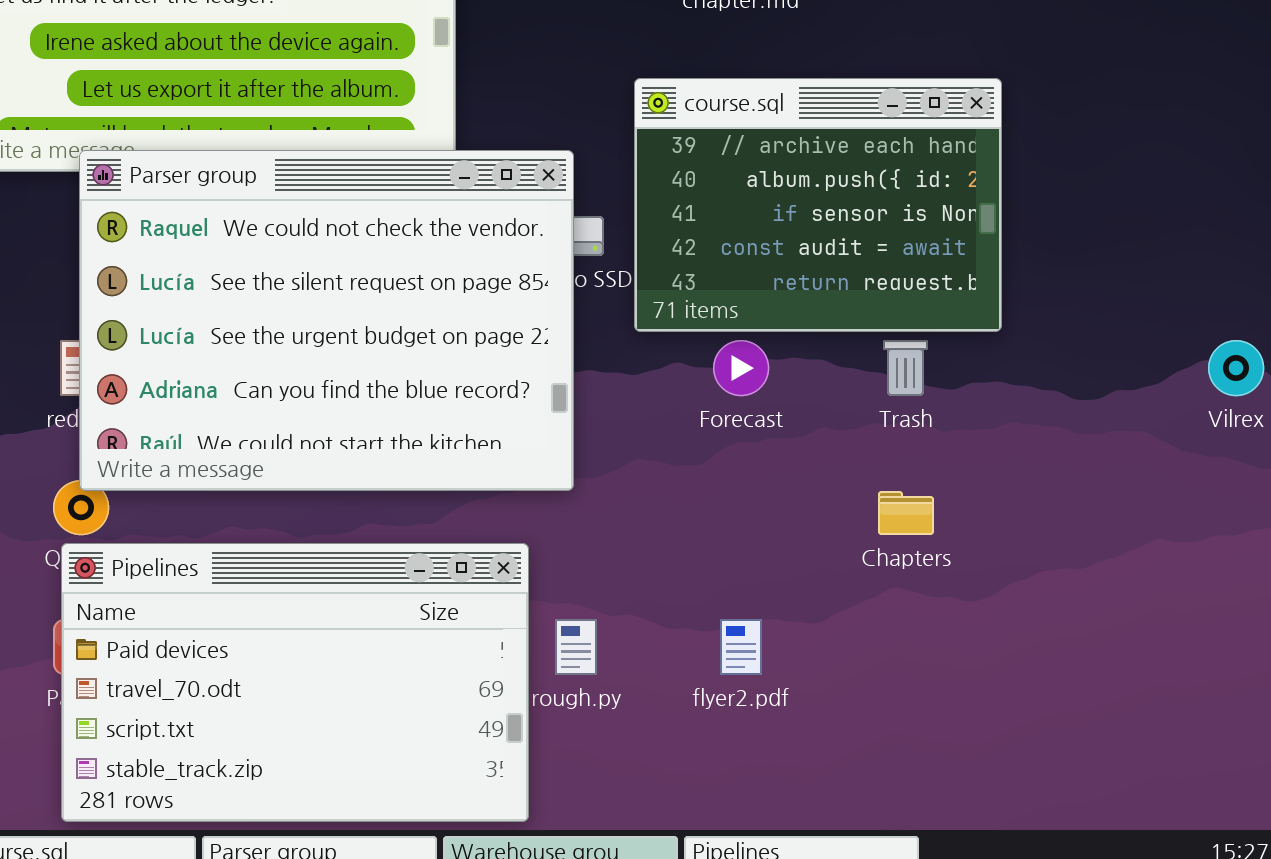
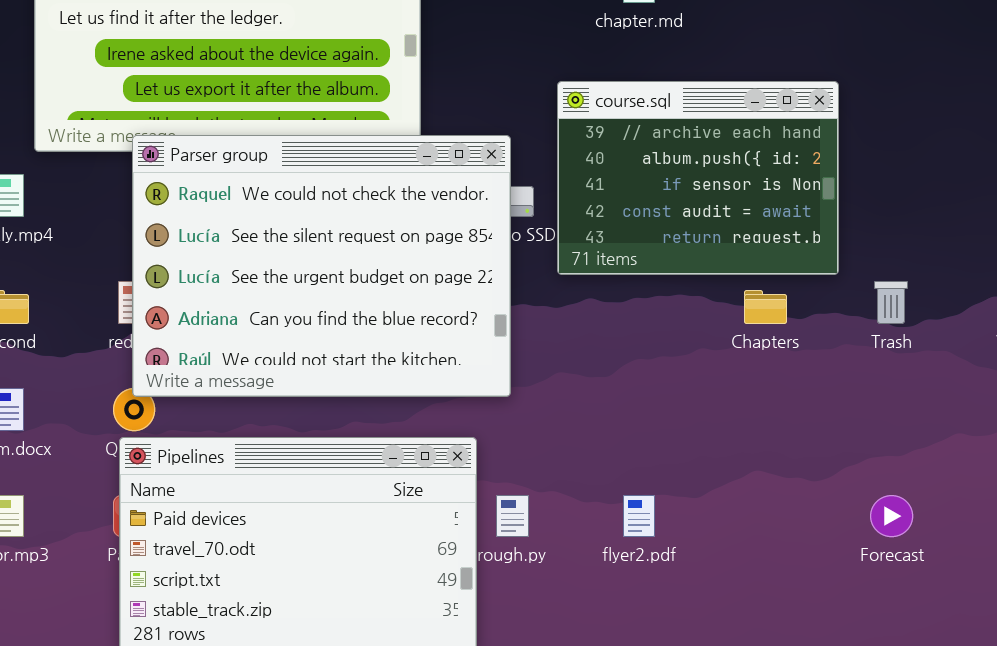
Forecast: [713,340,769,396] -> [870,495,913,537], moved
Trash: [883,340,928,396] -> [874,281,908,324], moved
Chapters: [878,491,934,535] -> [744,290,787,324], moved

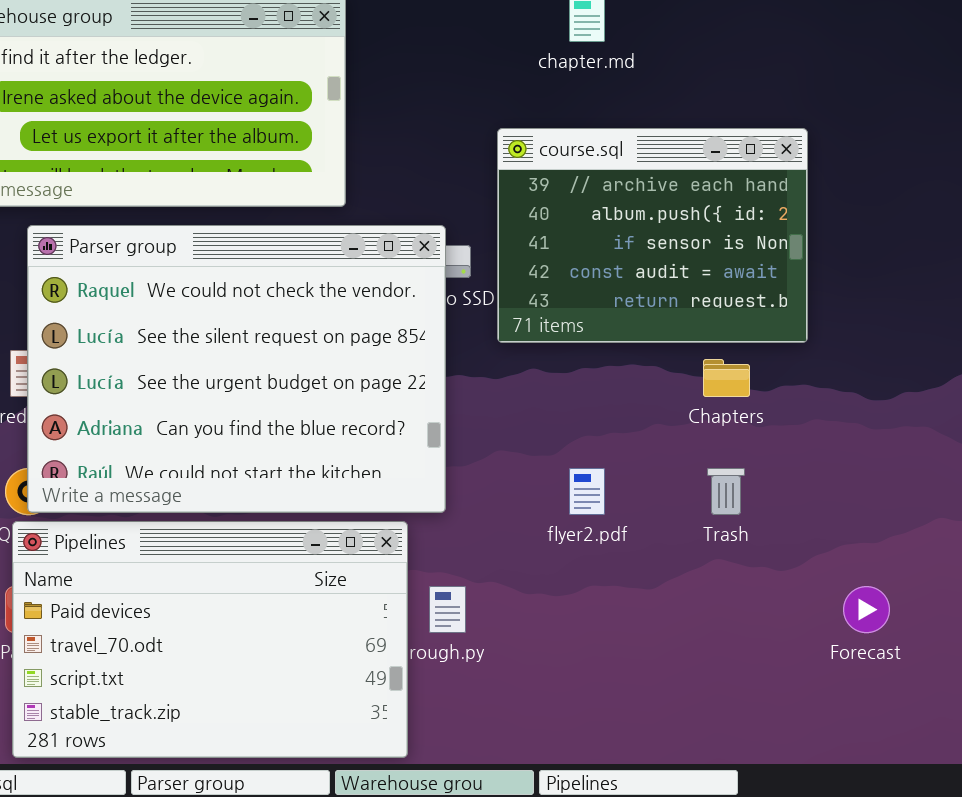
Parser group: [132,135,511,397] -> [27,225,446,513], moved
Trash: [874,281,908,324] -> [707,468,745,515], moved
flyer2.pdf: [623,495,655,537] -> [569,468,605,515], moved

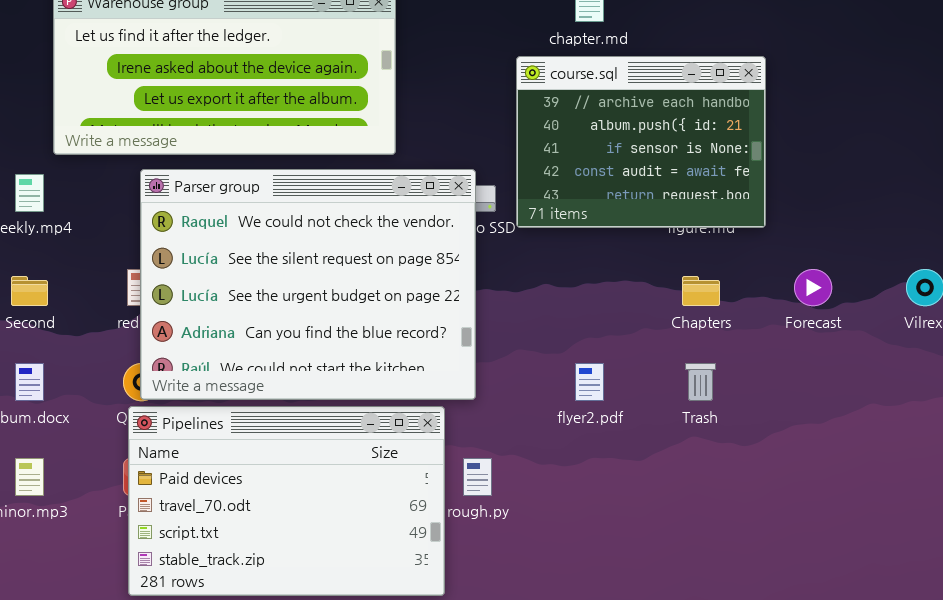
course.sql: [497,128,808,343] -> [516,56,766,228], moved
Forecast: [843,586,890,633] -> [794,269,832,306], moved

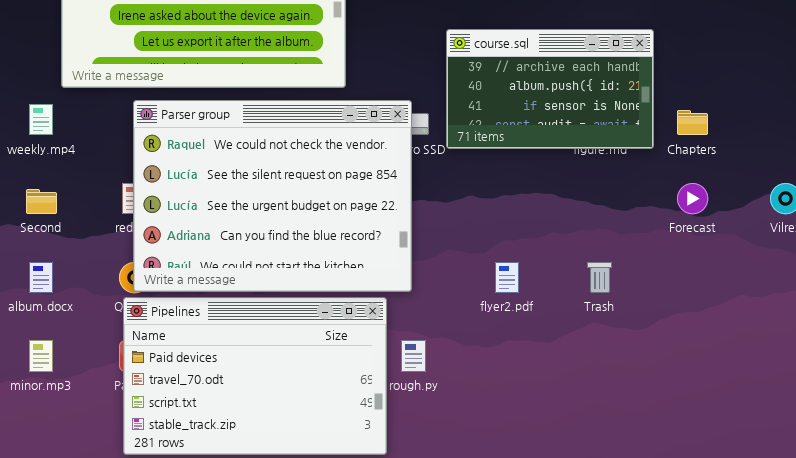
course.sql: [516,56,766,228] -> [446,29,654,149], resized
Chapters: [682,276,720,306] -> [677,110,708,135], moved

